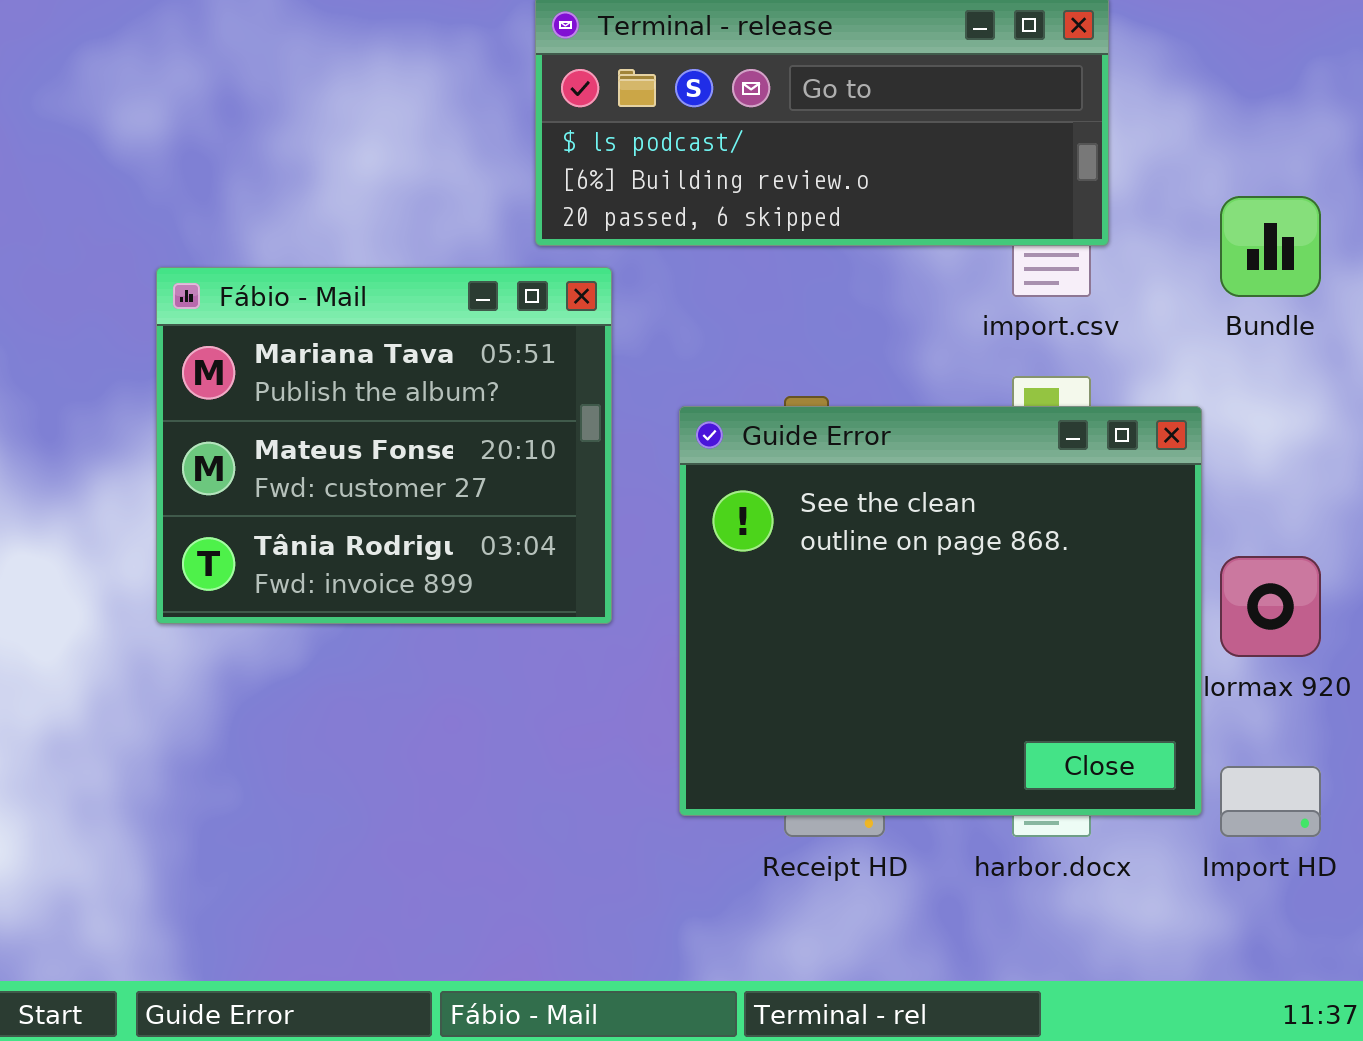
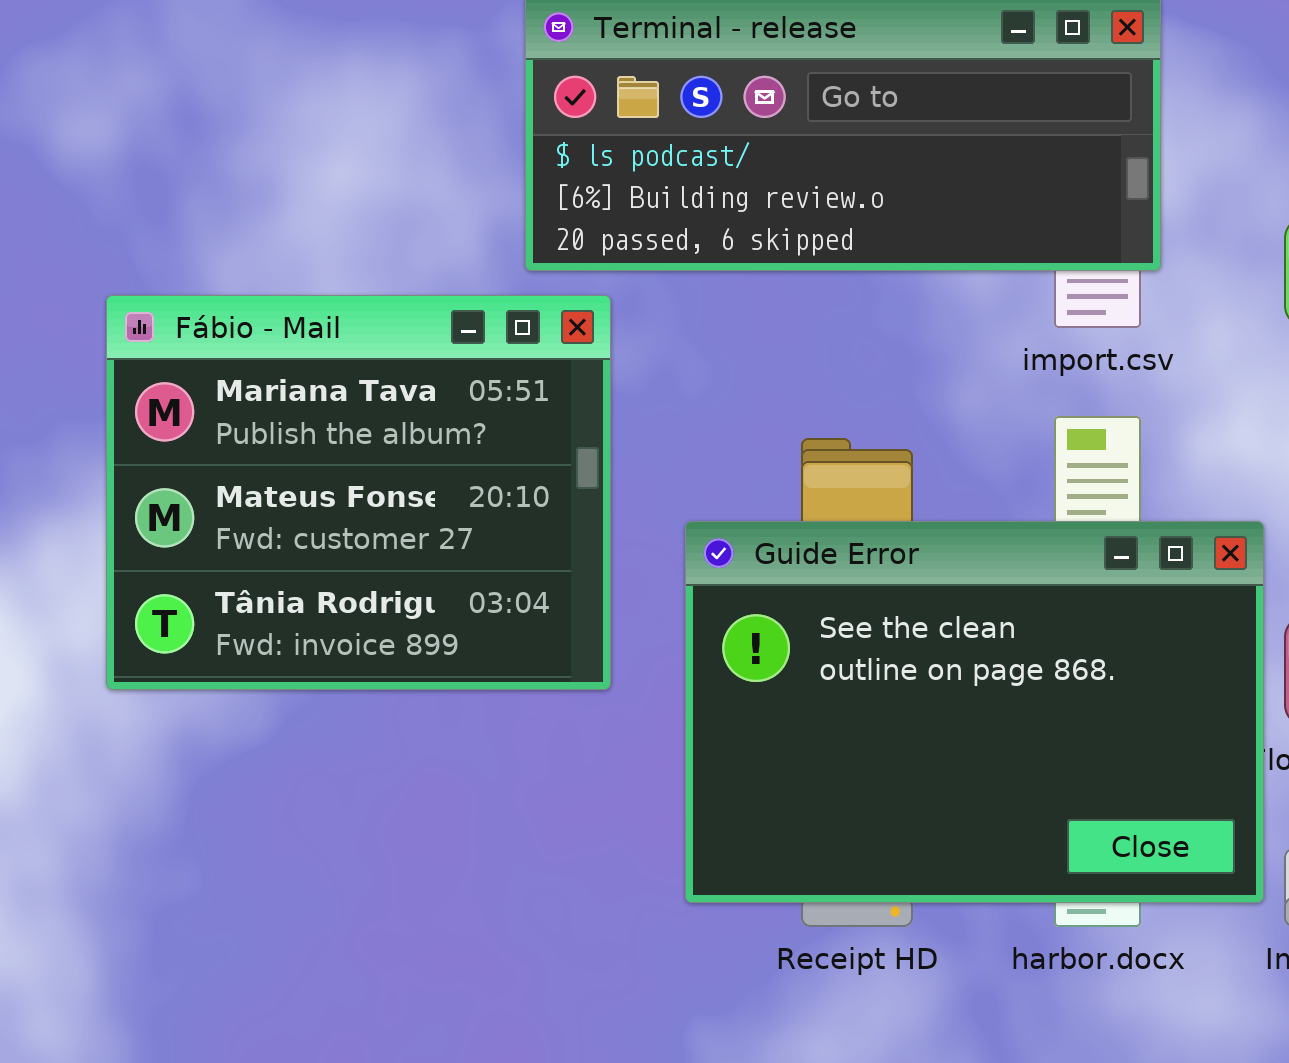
Guide Error: [679,406,1202,816] -> [685,521,1264,903], resized

